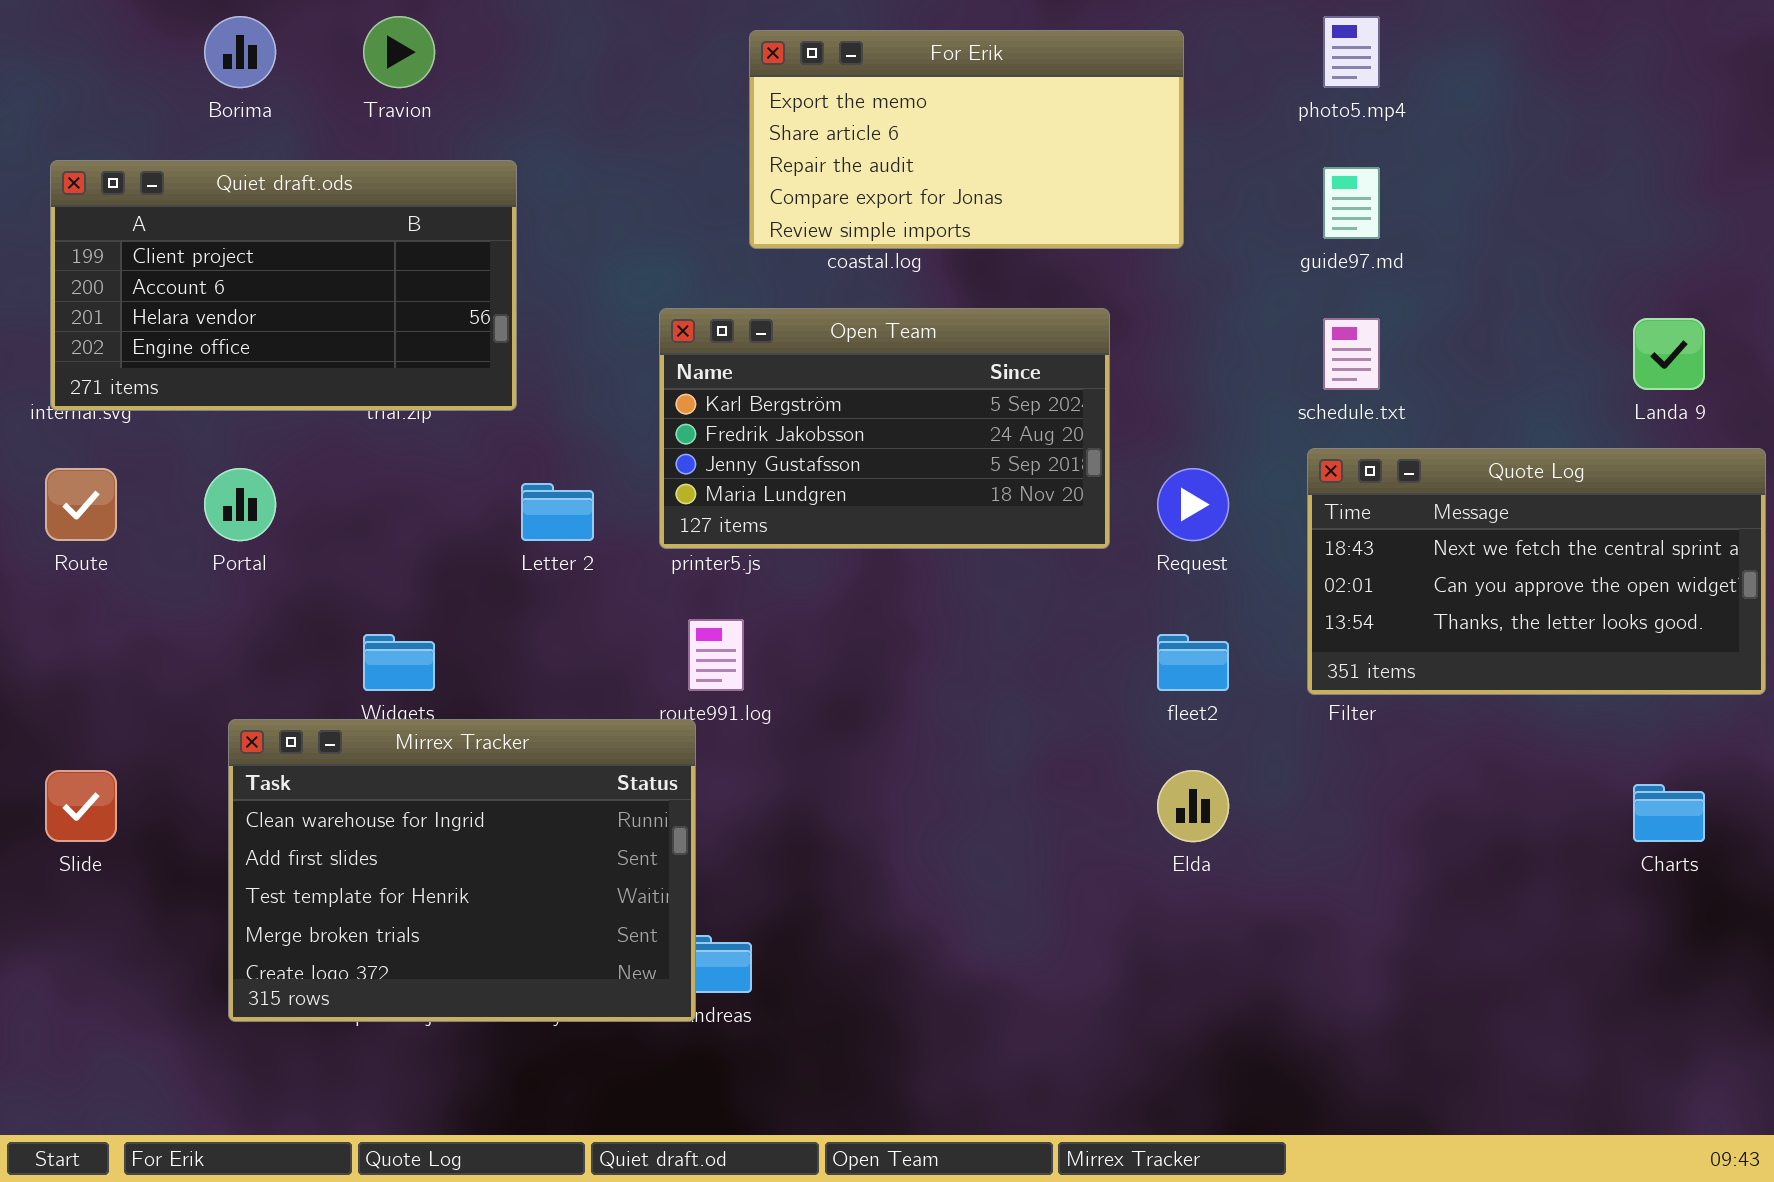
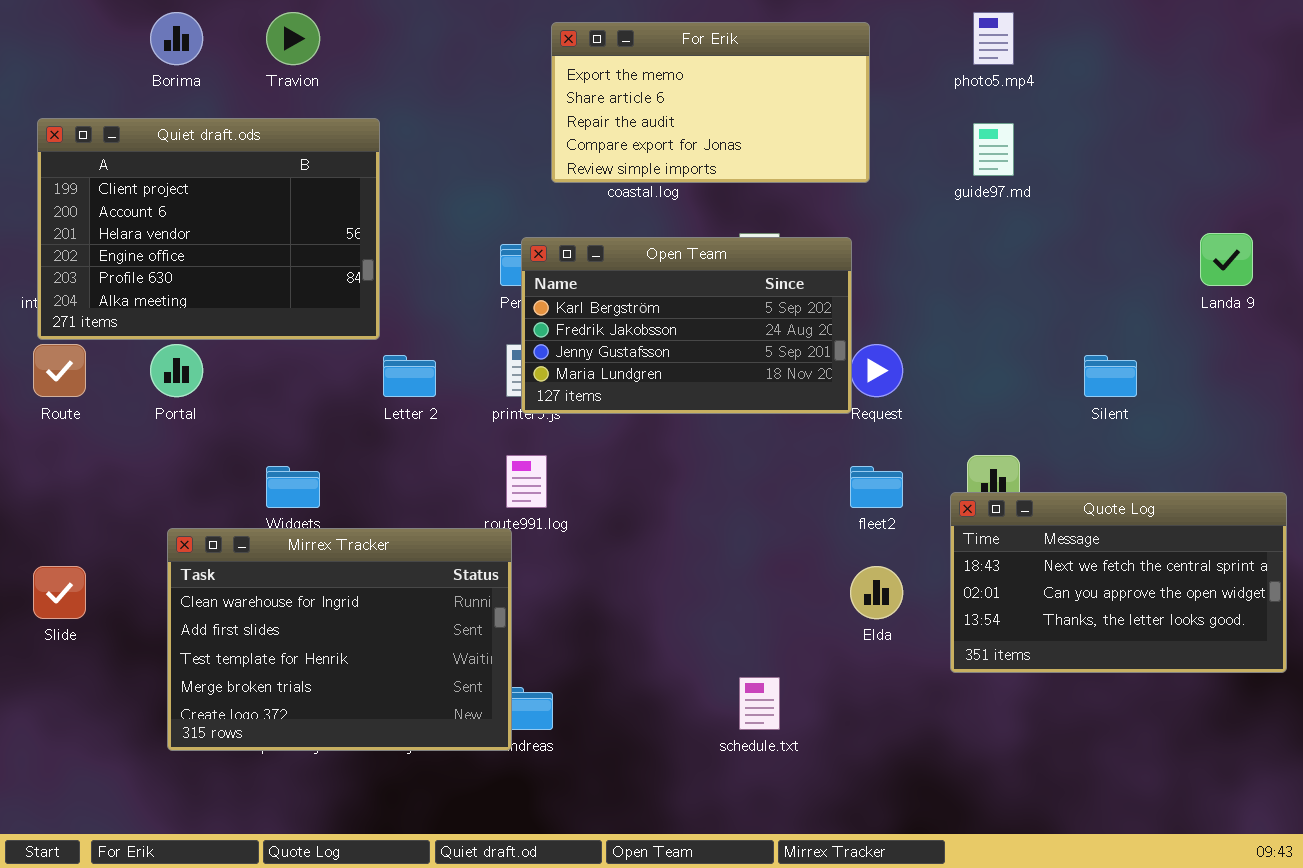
Quiet draft.ods: [50,160,517,411] -> [37,118,380,340], resized
Open Team: [659,308,1110,549] -> [521,237,852,414], moved
schedule.txt: [1323,318,1380,390] -> [739,677,780,730], moved
Quote Log: [1307,448,1766,695] -> [950,492,1287,673], moved

